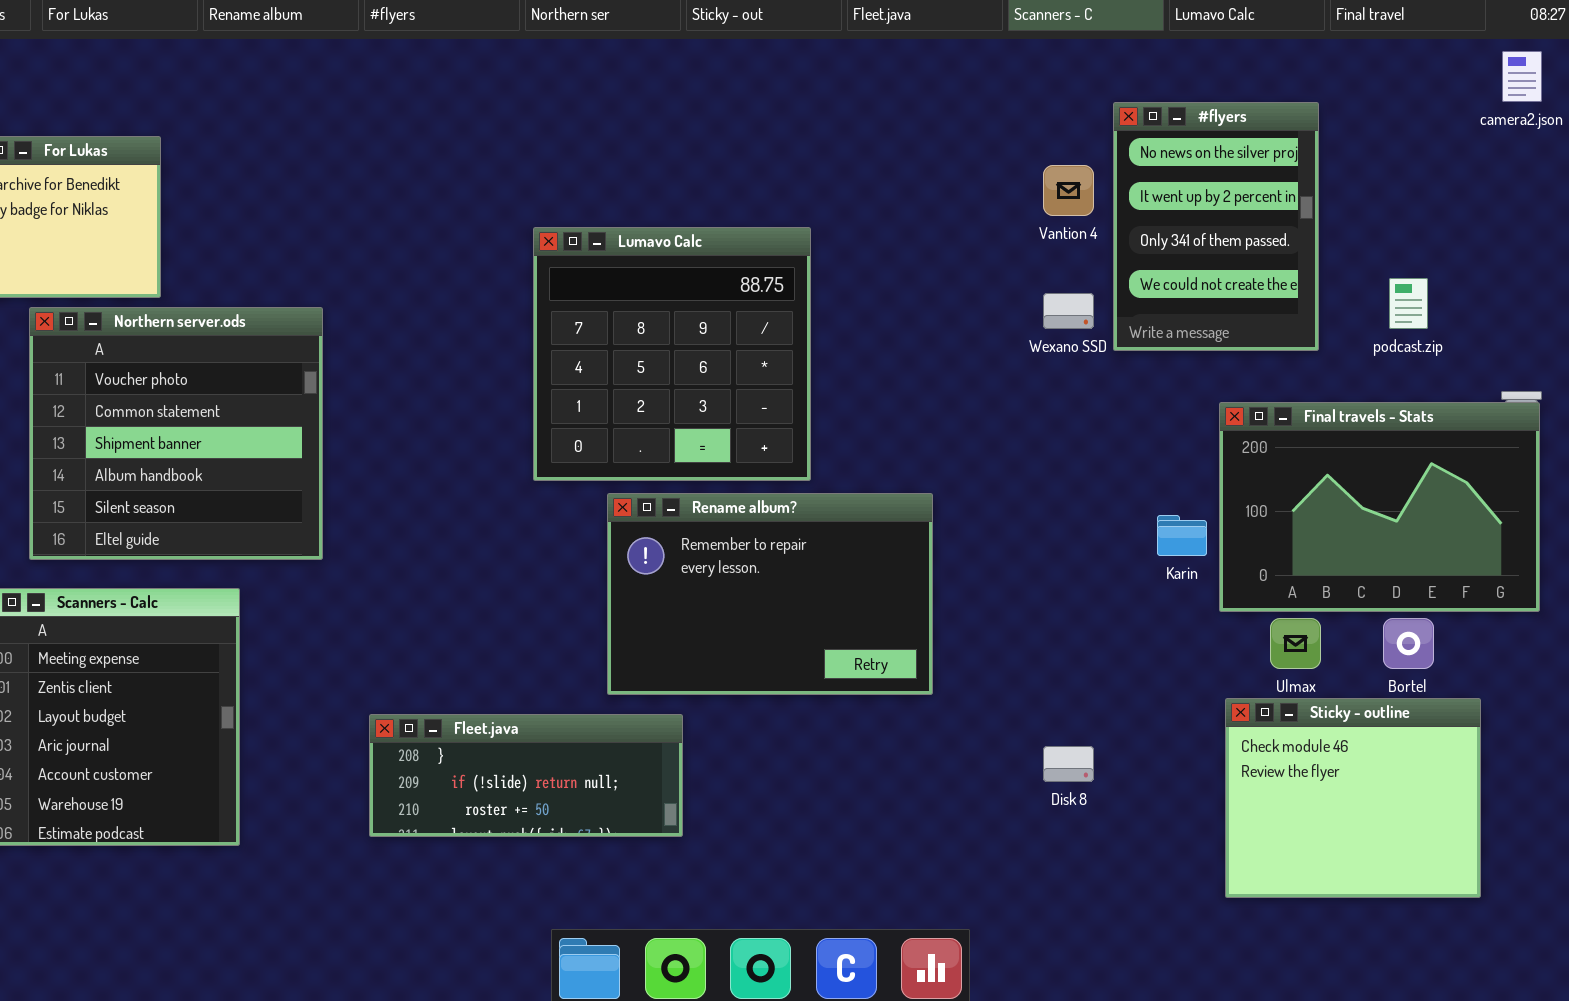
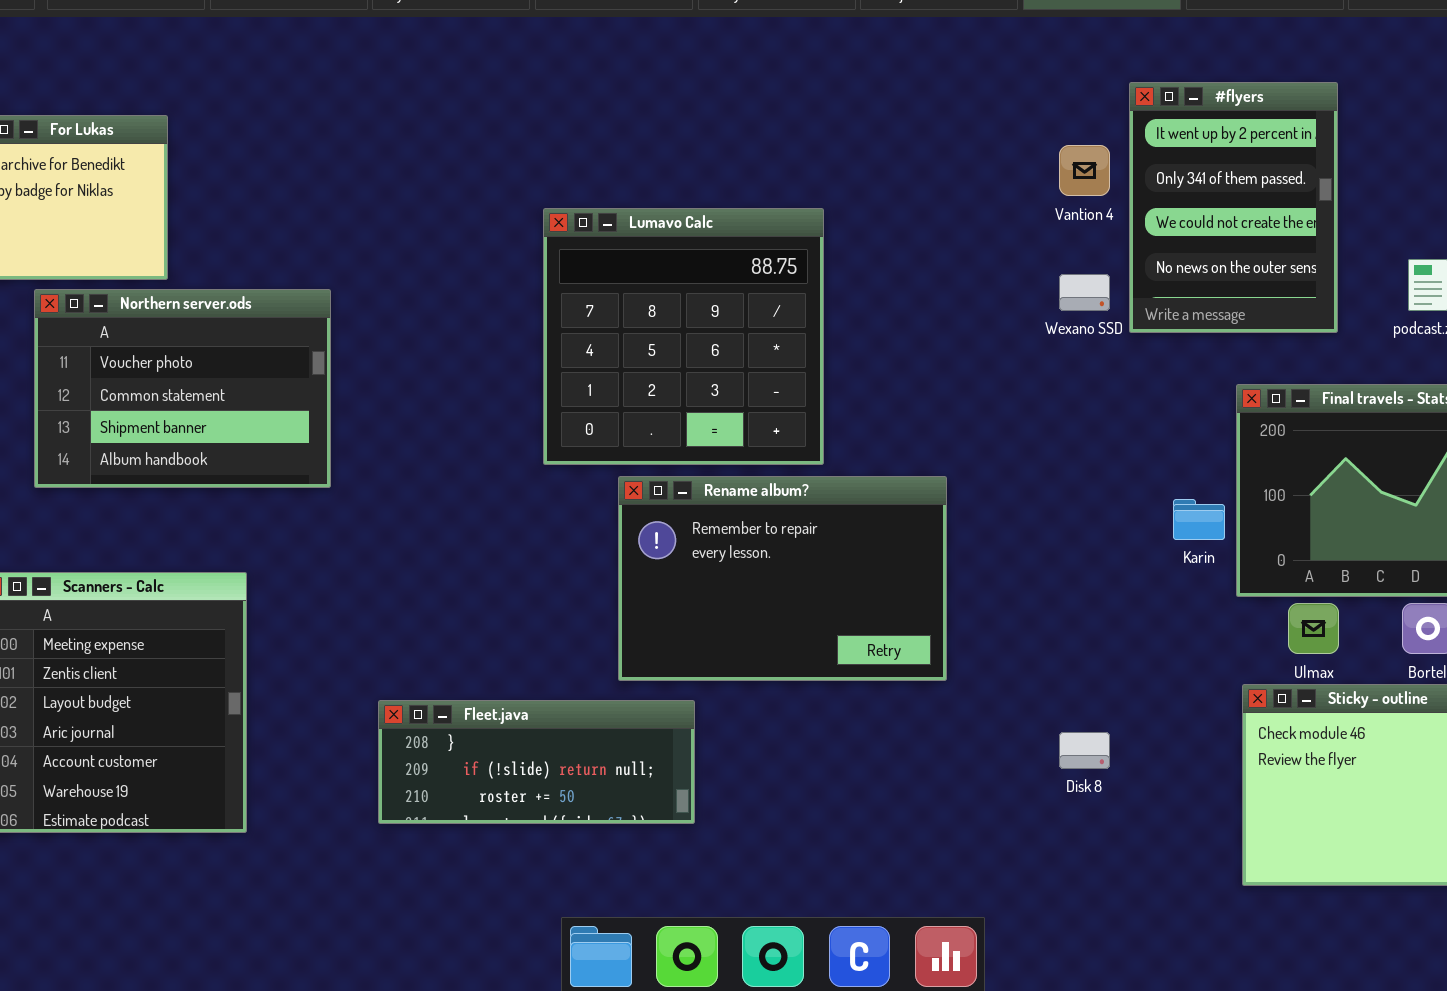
#flyers: [1113,102,1319,351] -> [1129,82,1338,333], scrolled down 1 row
Northern server.ods: [29,307,323,560] -> [34,289,331,488], resized

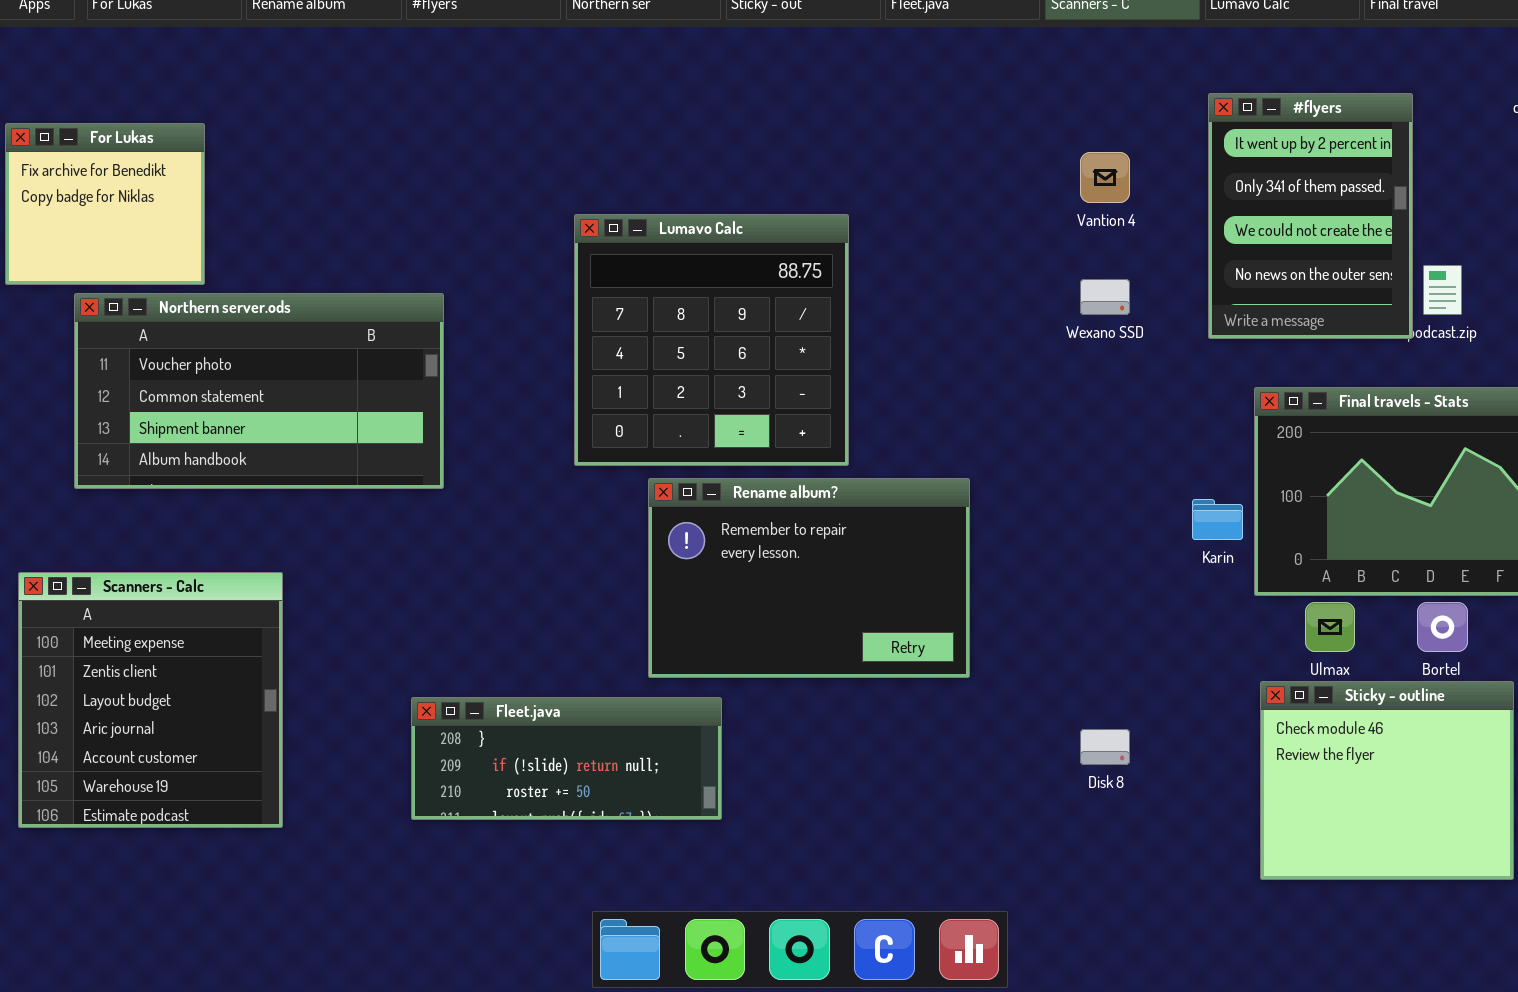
#flyers: [1129,82,1338,333] -> [1208,93,1413,339], moved
Northern server.ods: [34,289,331,488] -> [74,293,444,489], resized

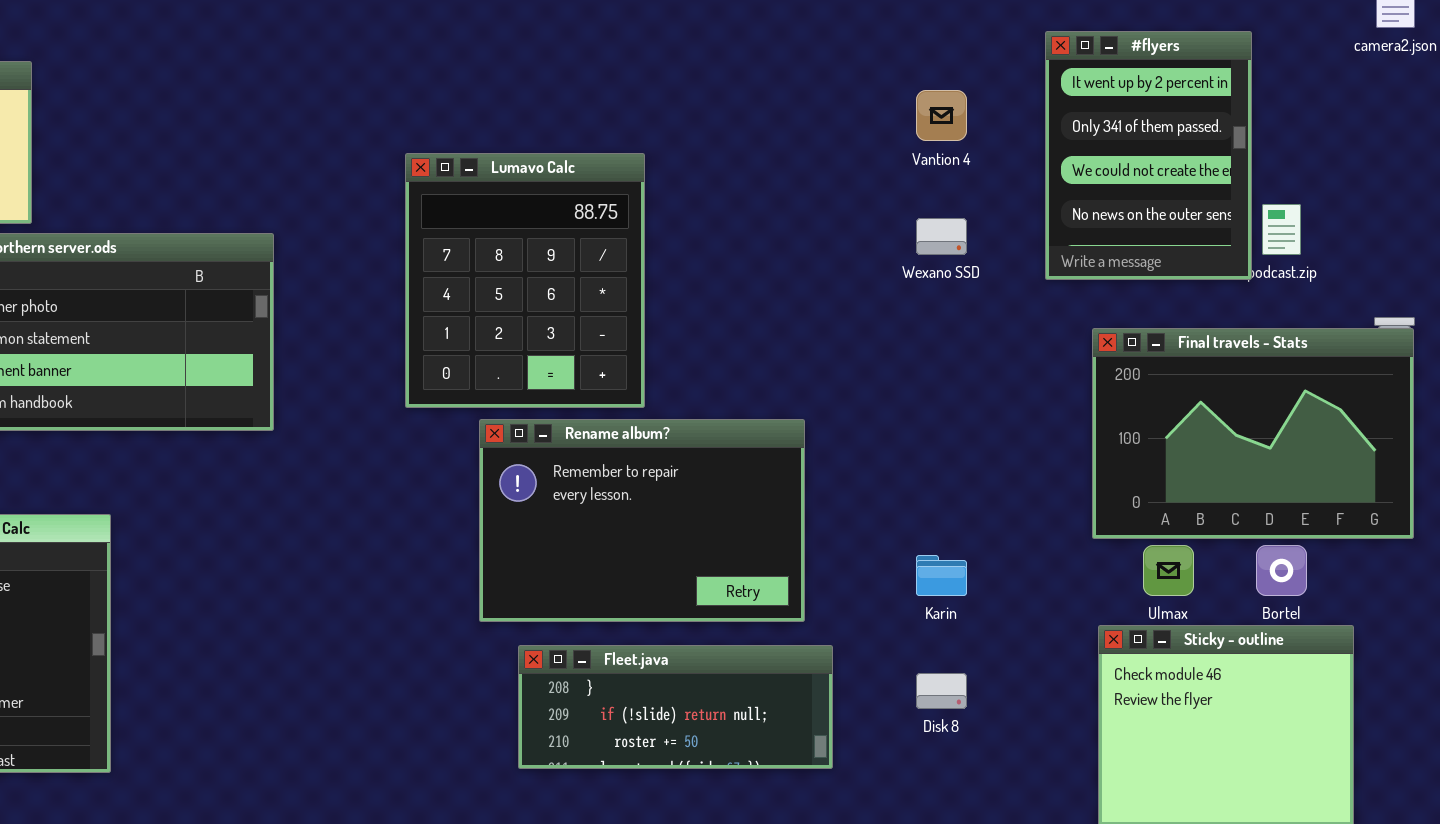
Lumavo Calc: [574,214,849,466] -> [405,153,645,408], resized
Karin: [1192,499,1243,540] -> [916,555,967,596], moved
Fleet.java: [411,697,722,820] -> [518,645,833,769], moved

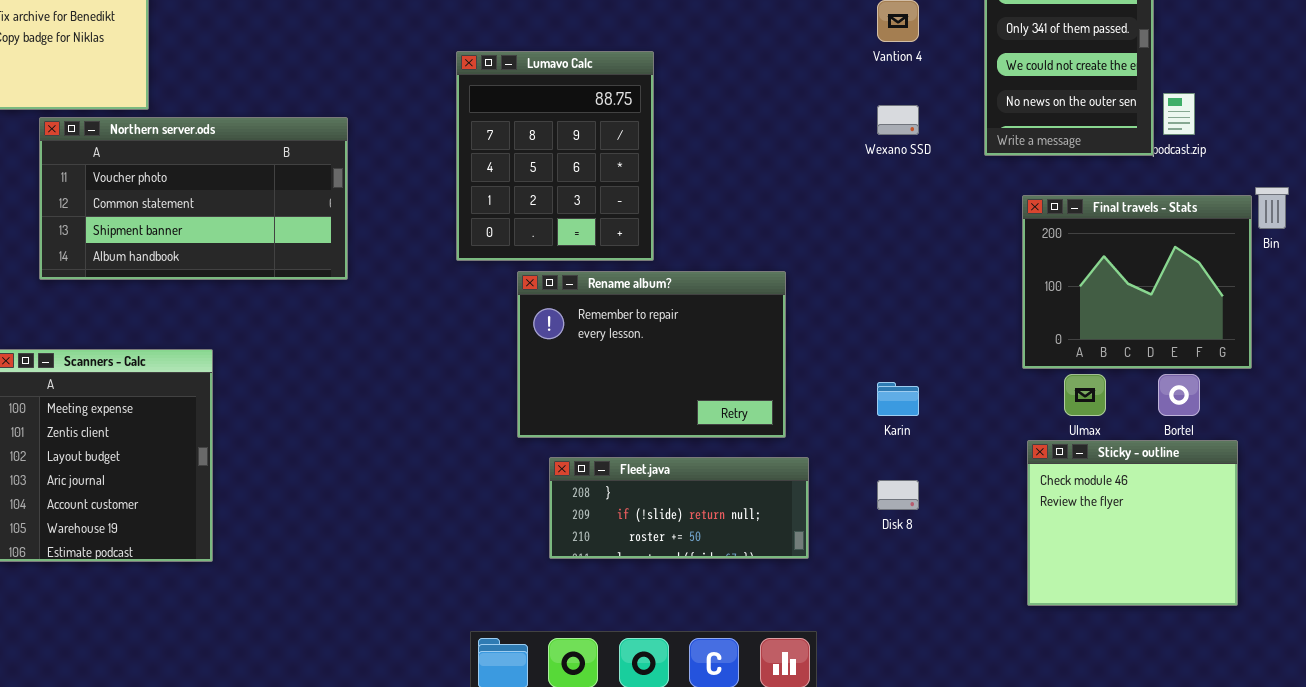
Final travels - Stats: [1092,328,1414,539] -> [1022,195,1252,369], resized

